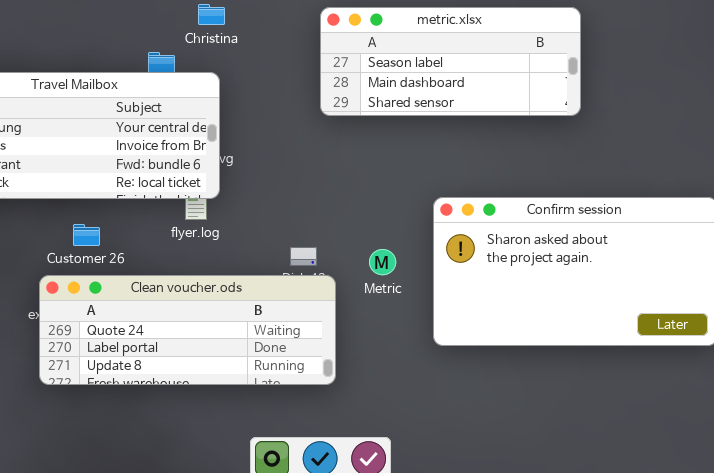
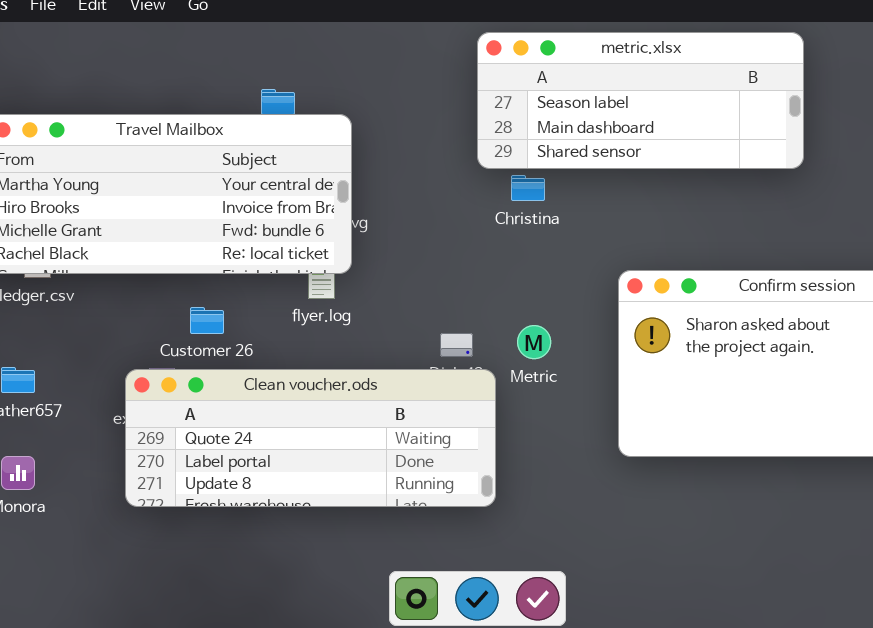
Christina: [198,4,225,25] -> [511,175,545,201], moved
Customer 26: [73,224,100,246] -> [190,307,224,334], moved
Metric: [369,249,396,275] -> [517,325,551,359], moved

